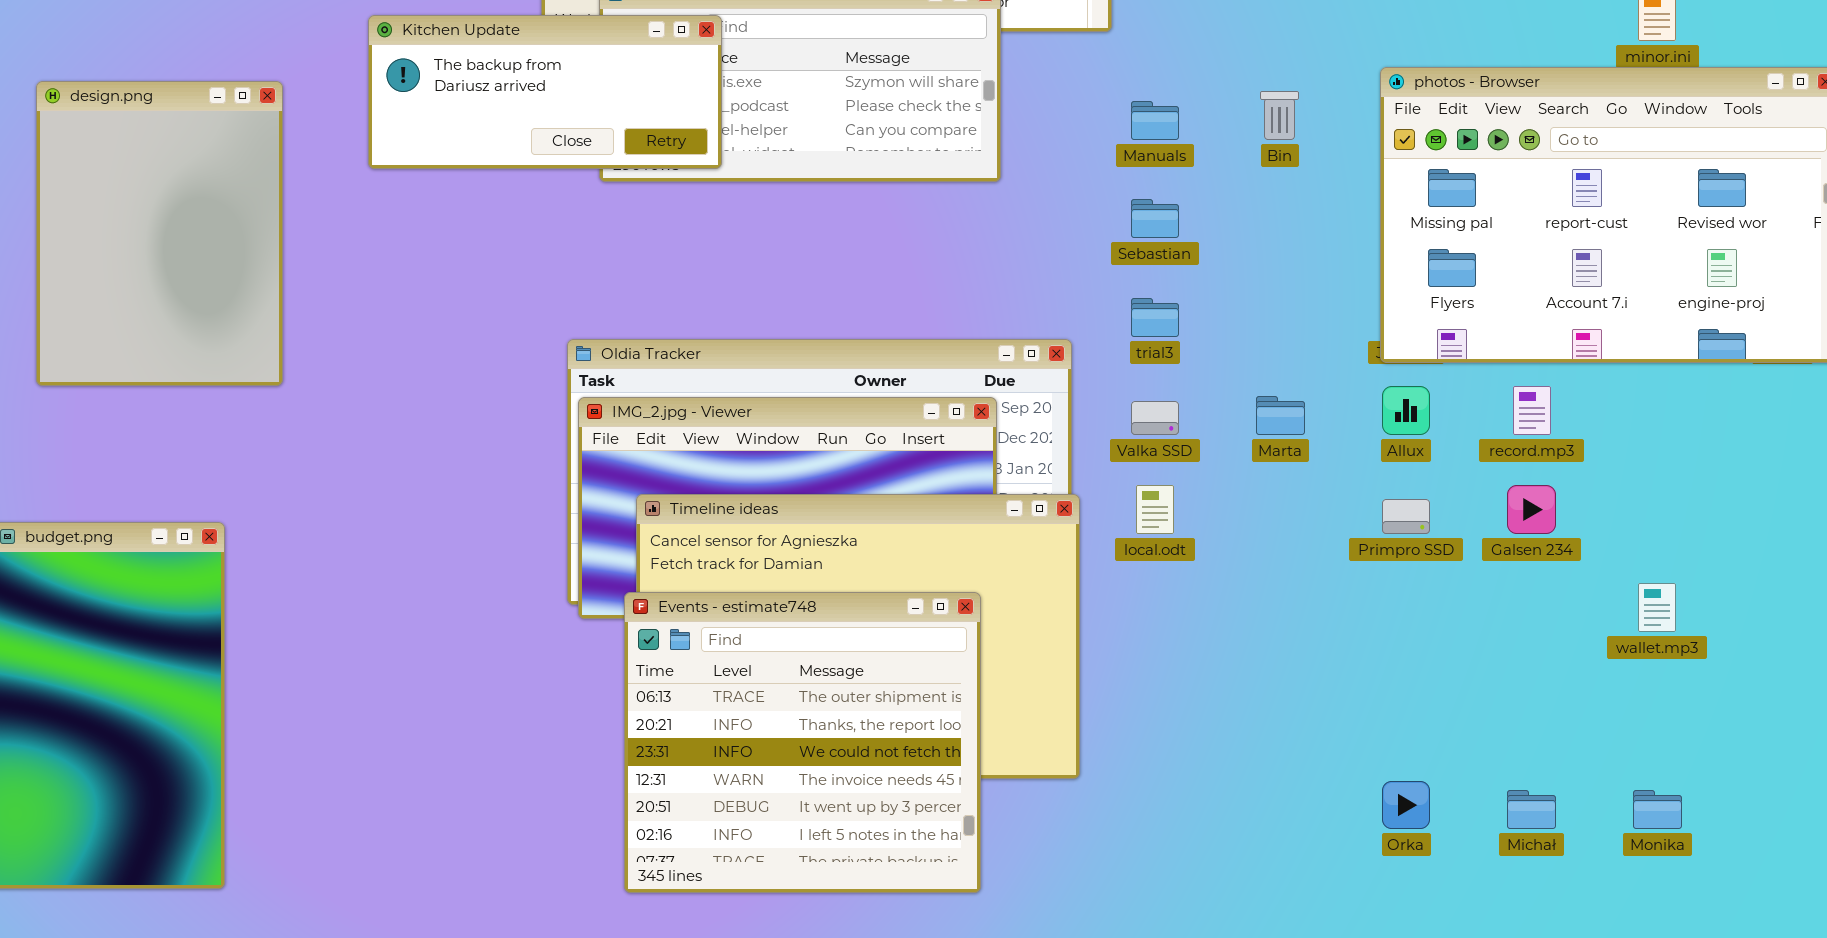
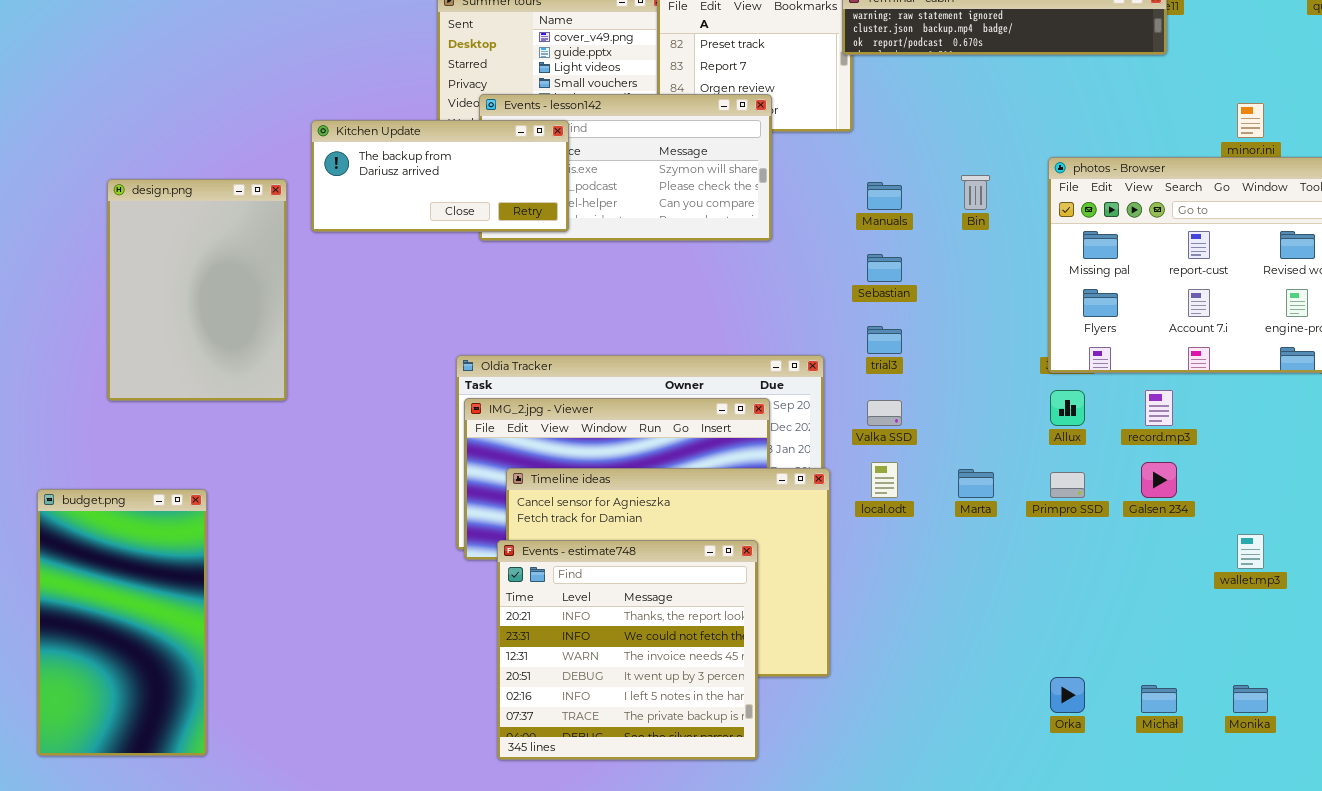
design.png: [36,81,283,386] -> [107,179,287,401], moved
Marta: [1256,396,1305,435] -> [958,469,994,498], moved
Events - estimate748: [624,592,981,893] -> [497,540,758,760], scrolled down 1 row

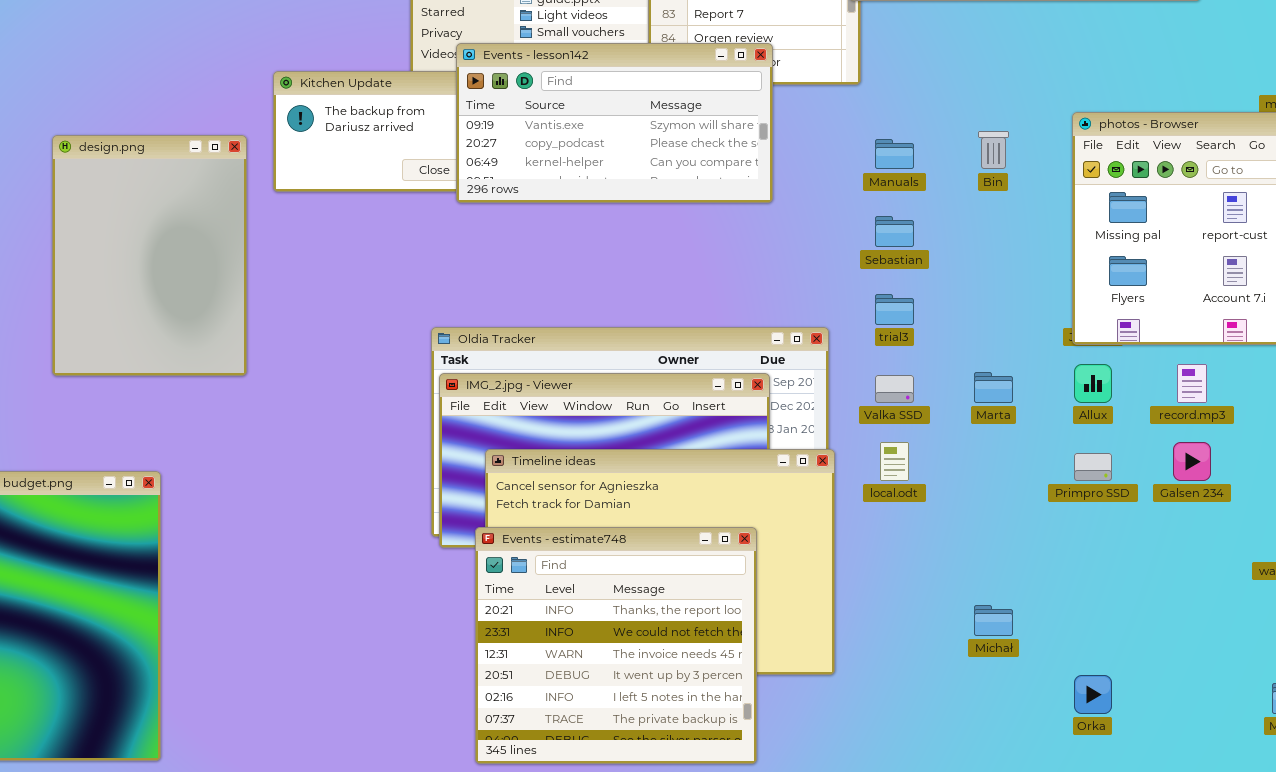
Events - lesson142: [479,94,772,241] -> [456,43,773,203], raised
Marta: [958,469,994,498] -> [974,372,1013,403], moved
Michał: [1141,685,1177,713] -> [974,605,1013,636], moved

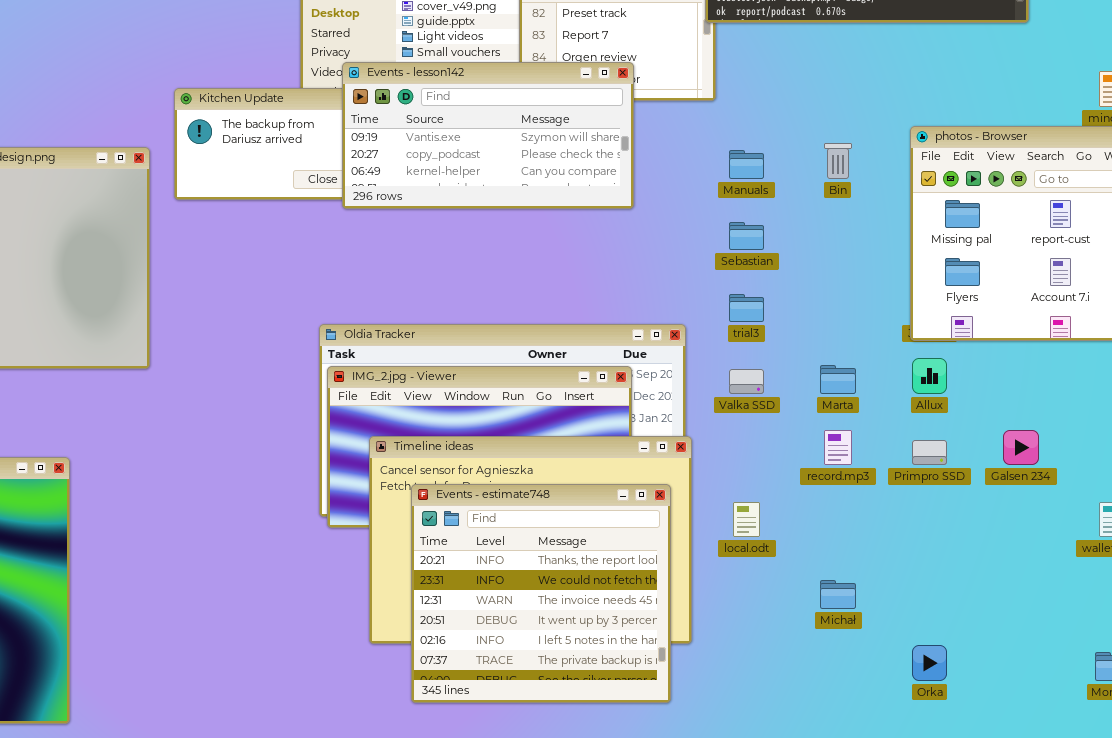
record.mp3: [1177,364,1207,403] -> [824,430,852,465], moved
local.odt: [880,442,909,481] -> [733,502,760,537], moved
Events - estimate748: [475,527,757,764] -> [411,484,671,703], moved

